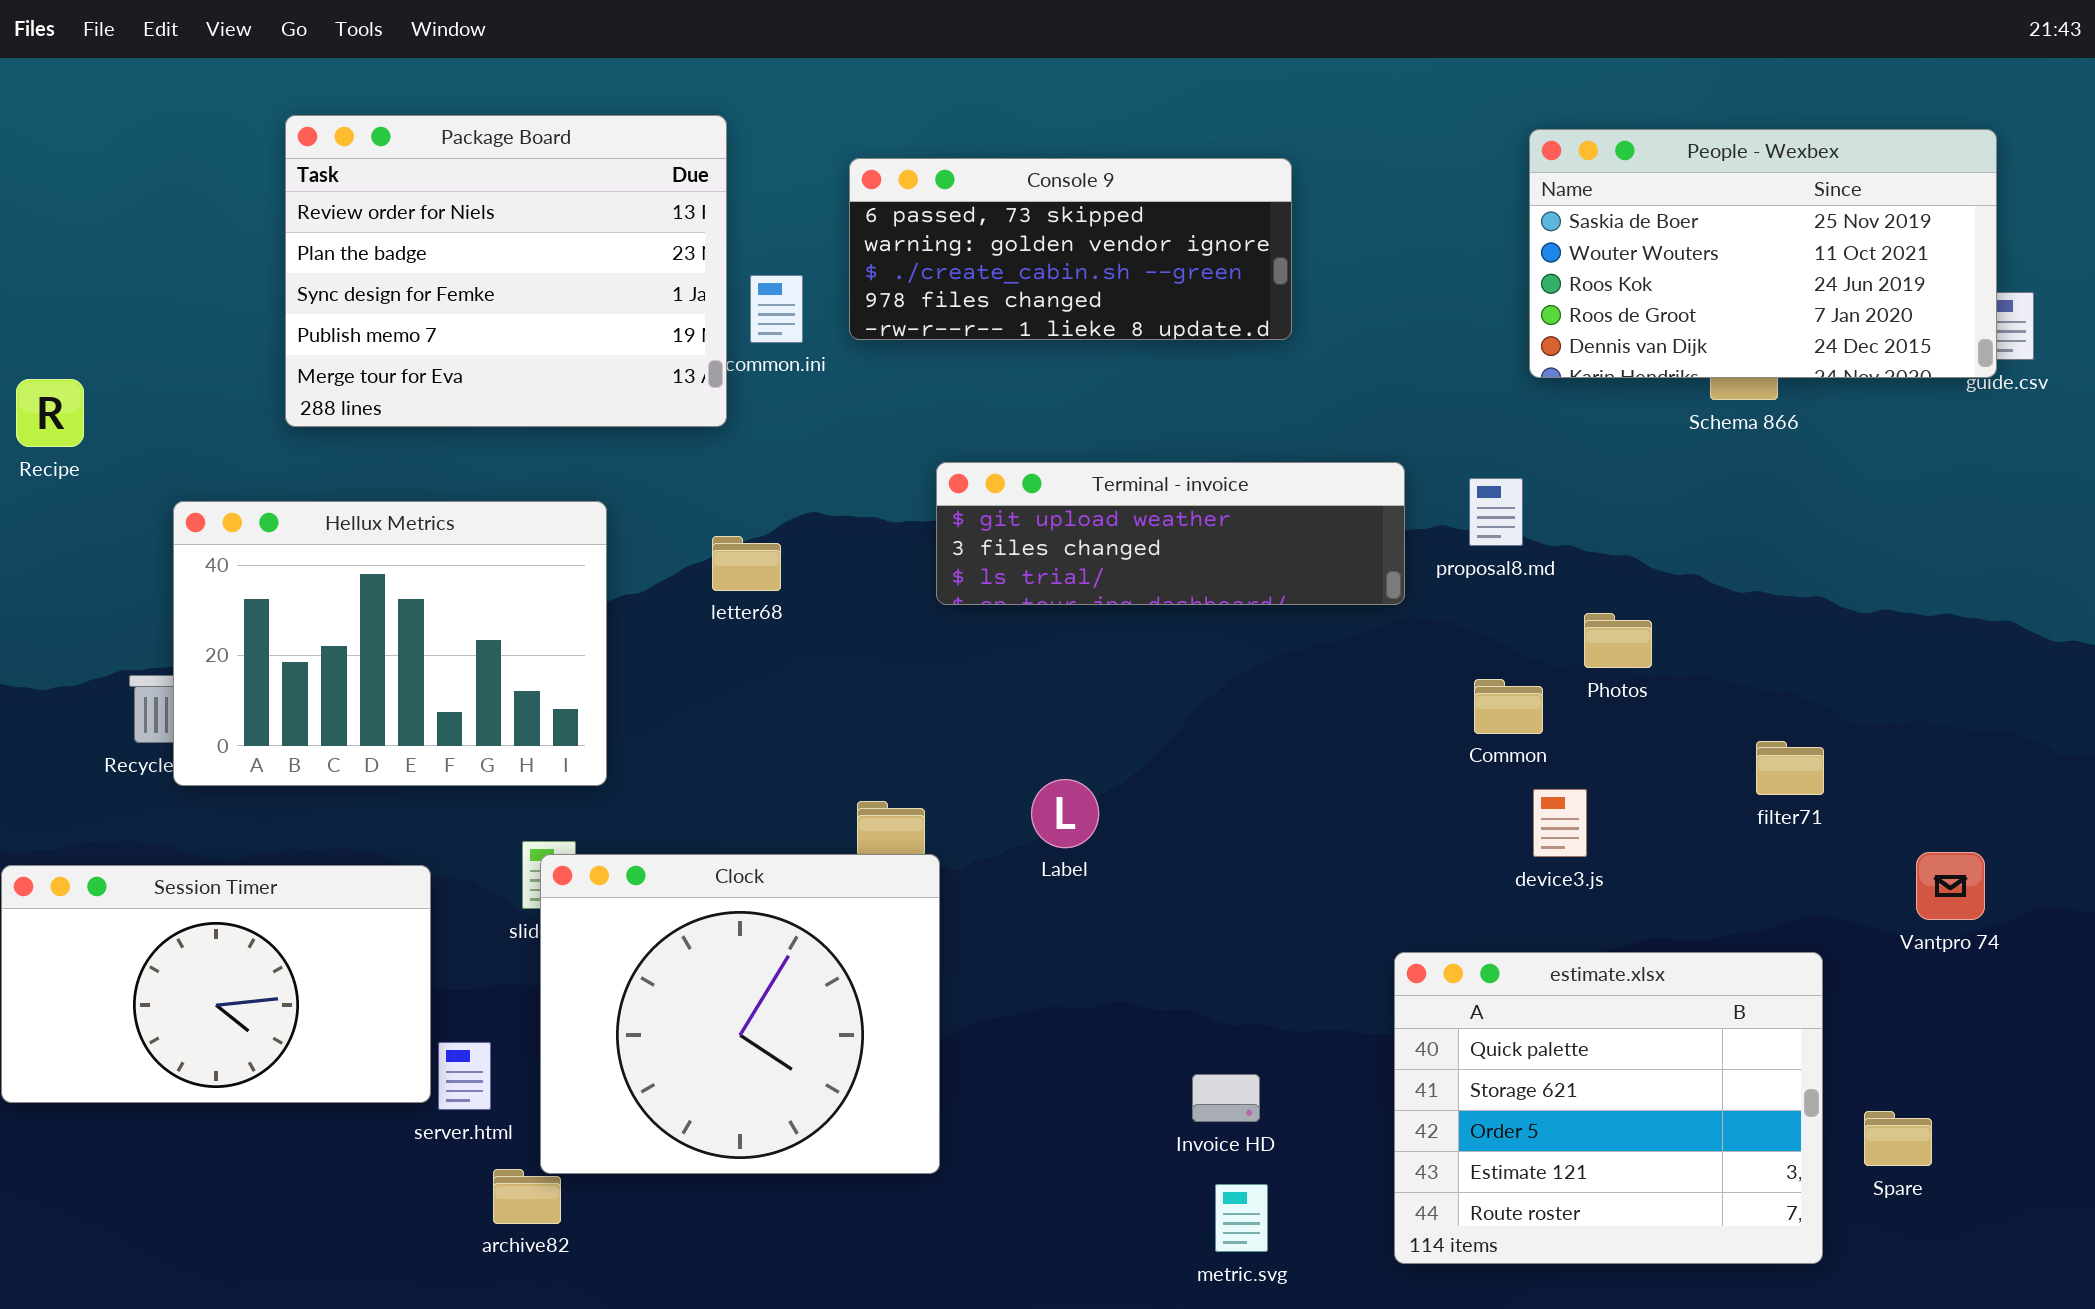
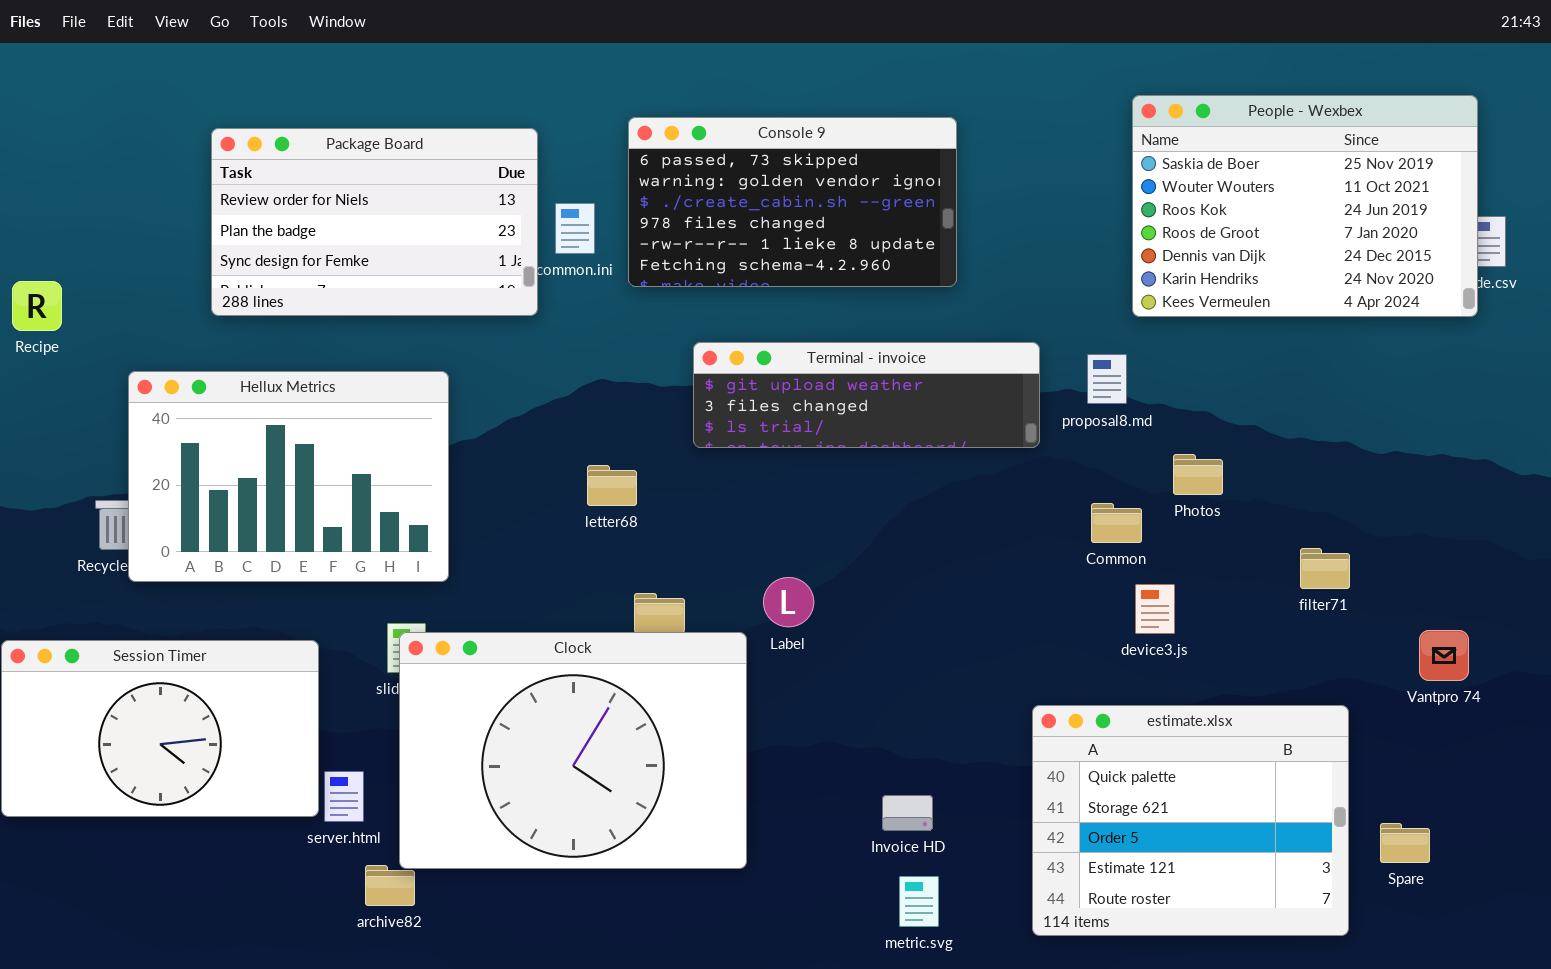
Package Board: [285,115,727,427] -> [211,128,538,316], resized
People - Wexbex: [1529,129,1997,378] -> [1132,95,1478,317], resized
Console 9: [849,158,1292,340] -> [628,117,957,287], resized
letter68: [712,536,781,591] -> [587,465,637,506], moved
Clock: [540,854,940,1174] -> [399,632,747,869], resized

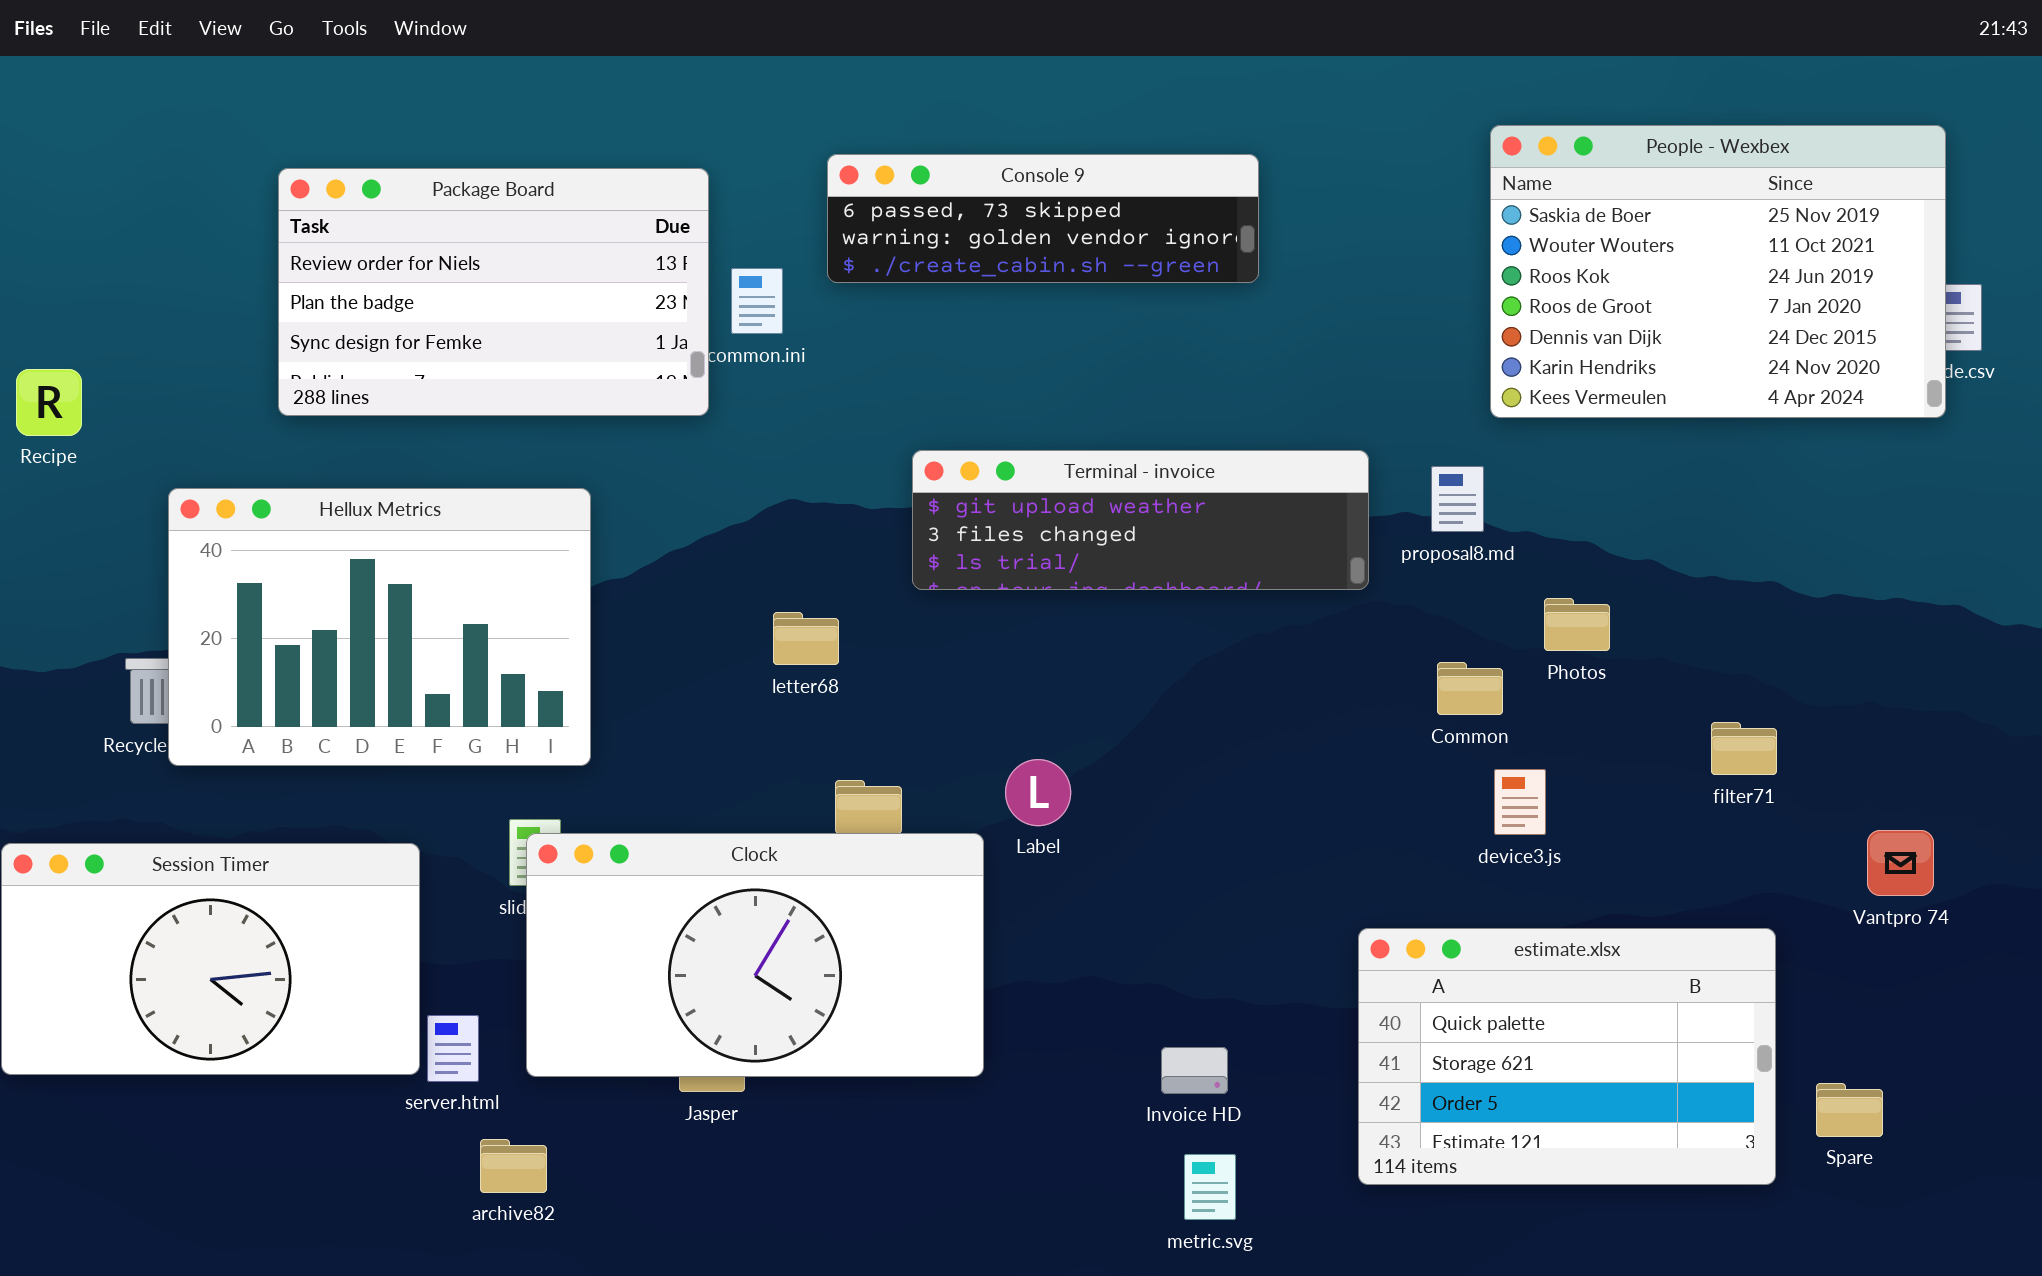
Console 9: [628,117,957,287] -> [827,154,1259,283], resized
Clock: [399,632,747,869] -> [526,833,984,1077], resized
estimate.xlsx: [1032,705,1349,936] -> [1358,928,1776,1185], resized

